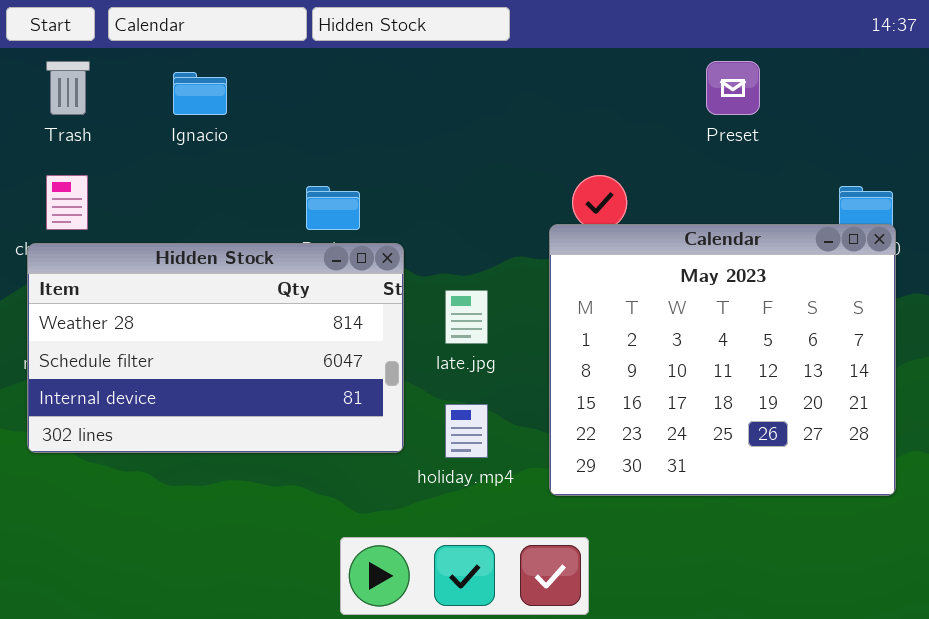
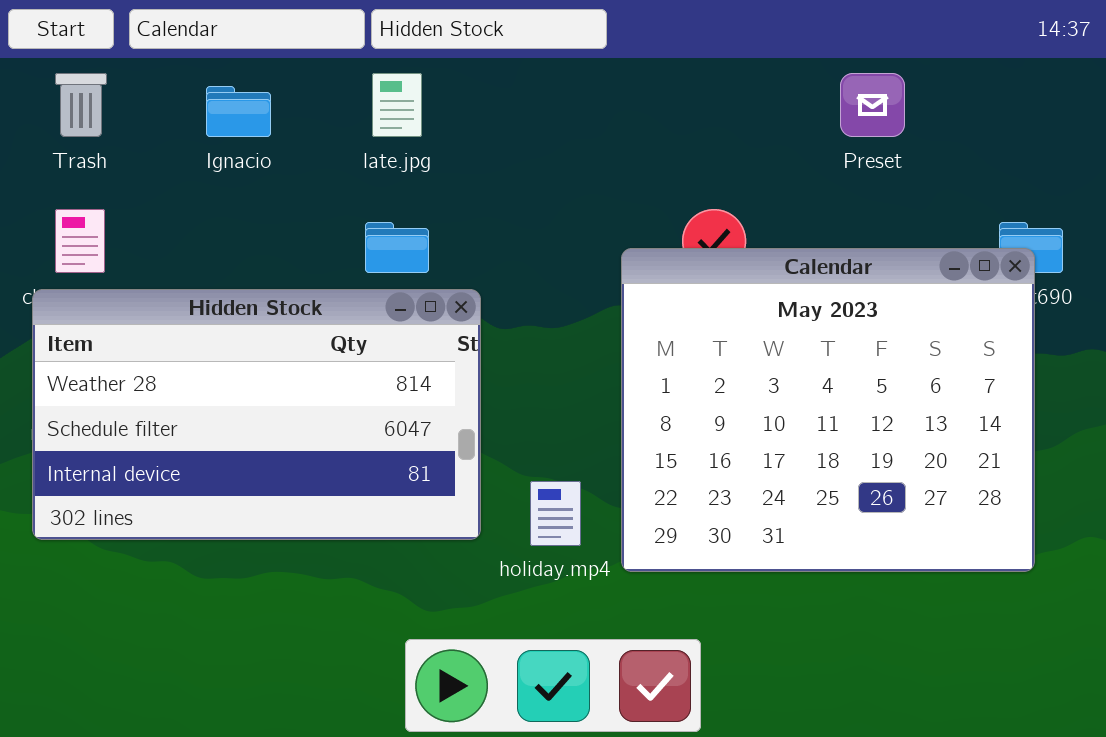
Calendar: [549,224,896,496] -> [621,248,1035,572], moved
late.jpg: [445,290,488,344] -> [372,73,422,137], moved

